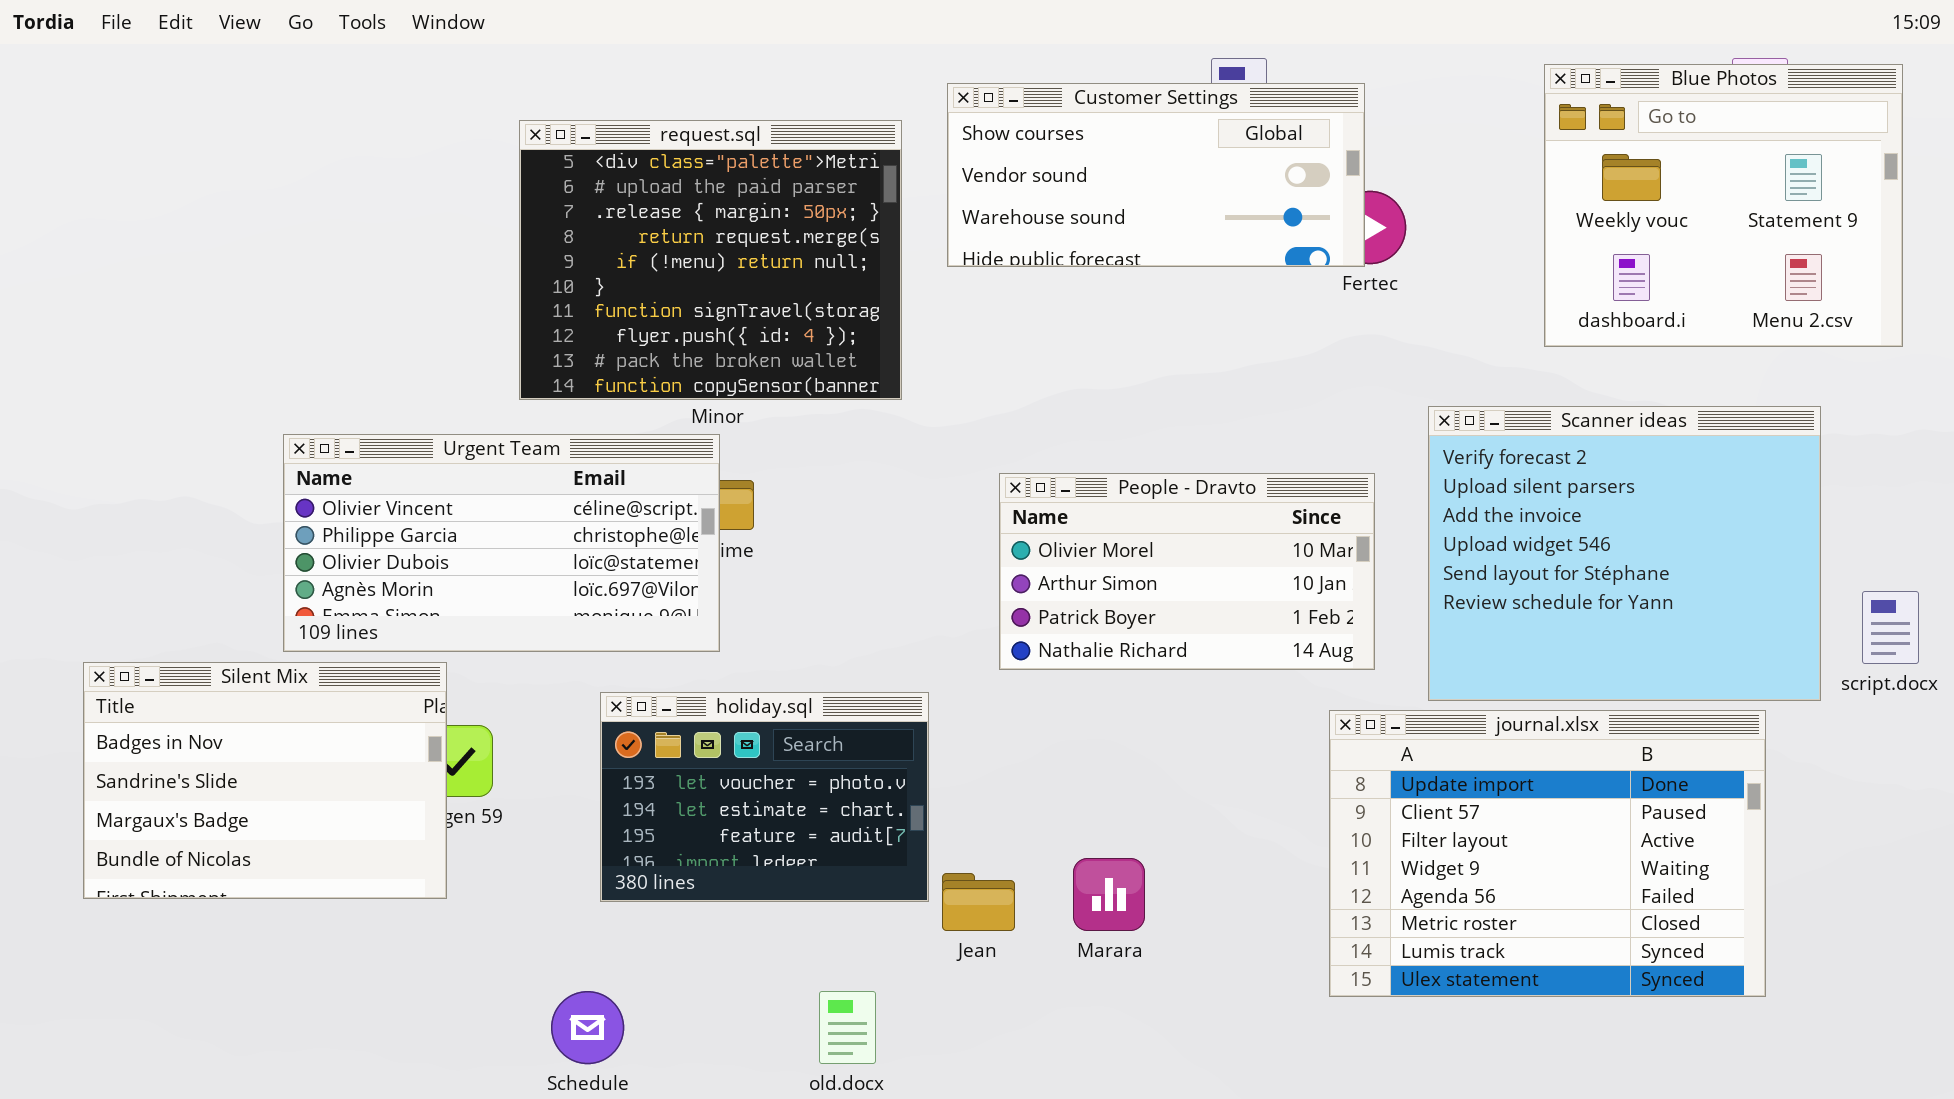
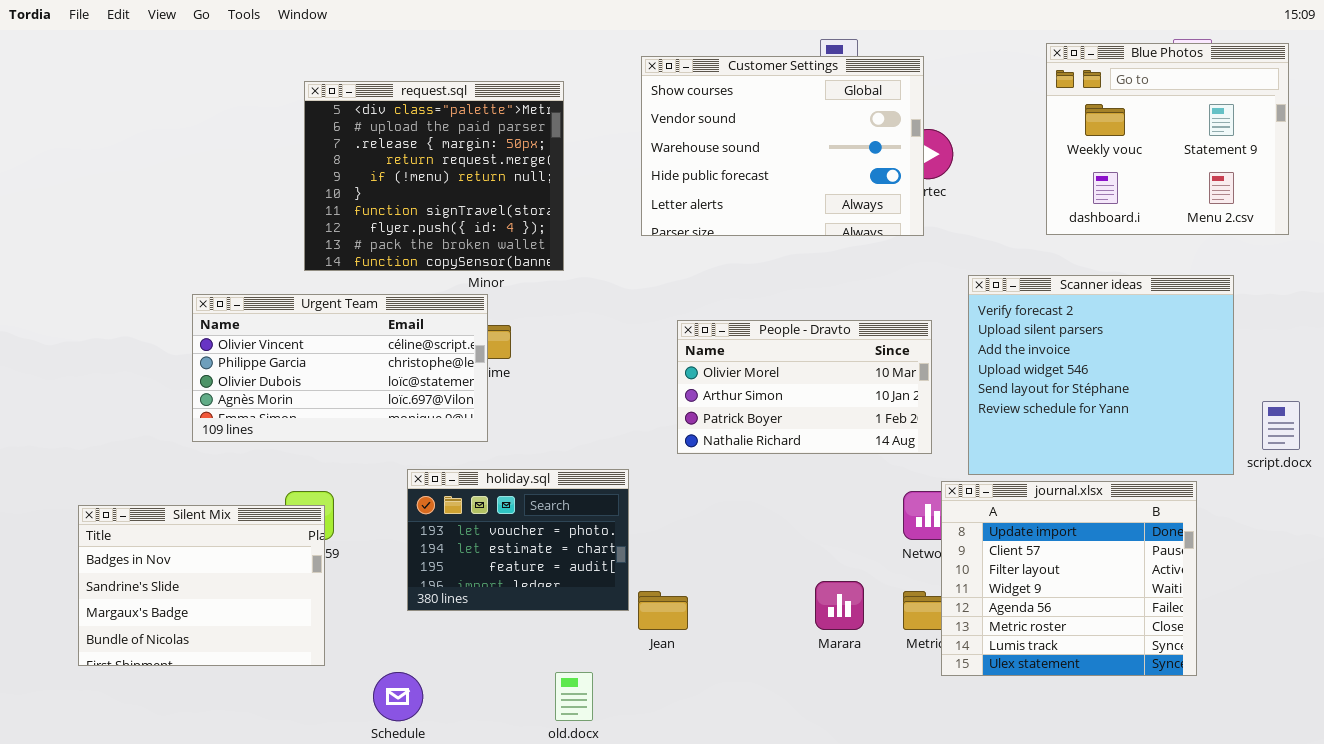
Customer Settings: [947,83,1365,267] -> [641,56,924,236], resized
request.sql: [519,120,902,400] -> [304,81,564,271], moved
Silent Mix: [83,662,447,899] -> [78,505,325,666], moved
journal.xlsx: [1329,710,1766,997] -> [941,481,1197,676], resized
Marara: [1073,858,1145,931] -> [815,581,864,630], moved

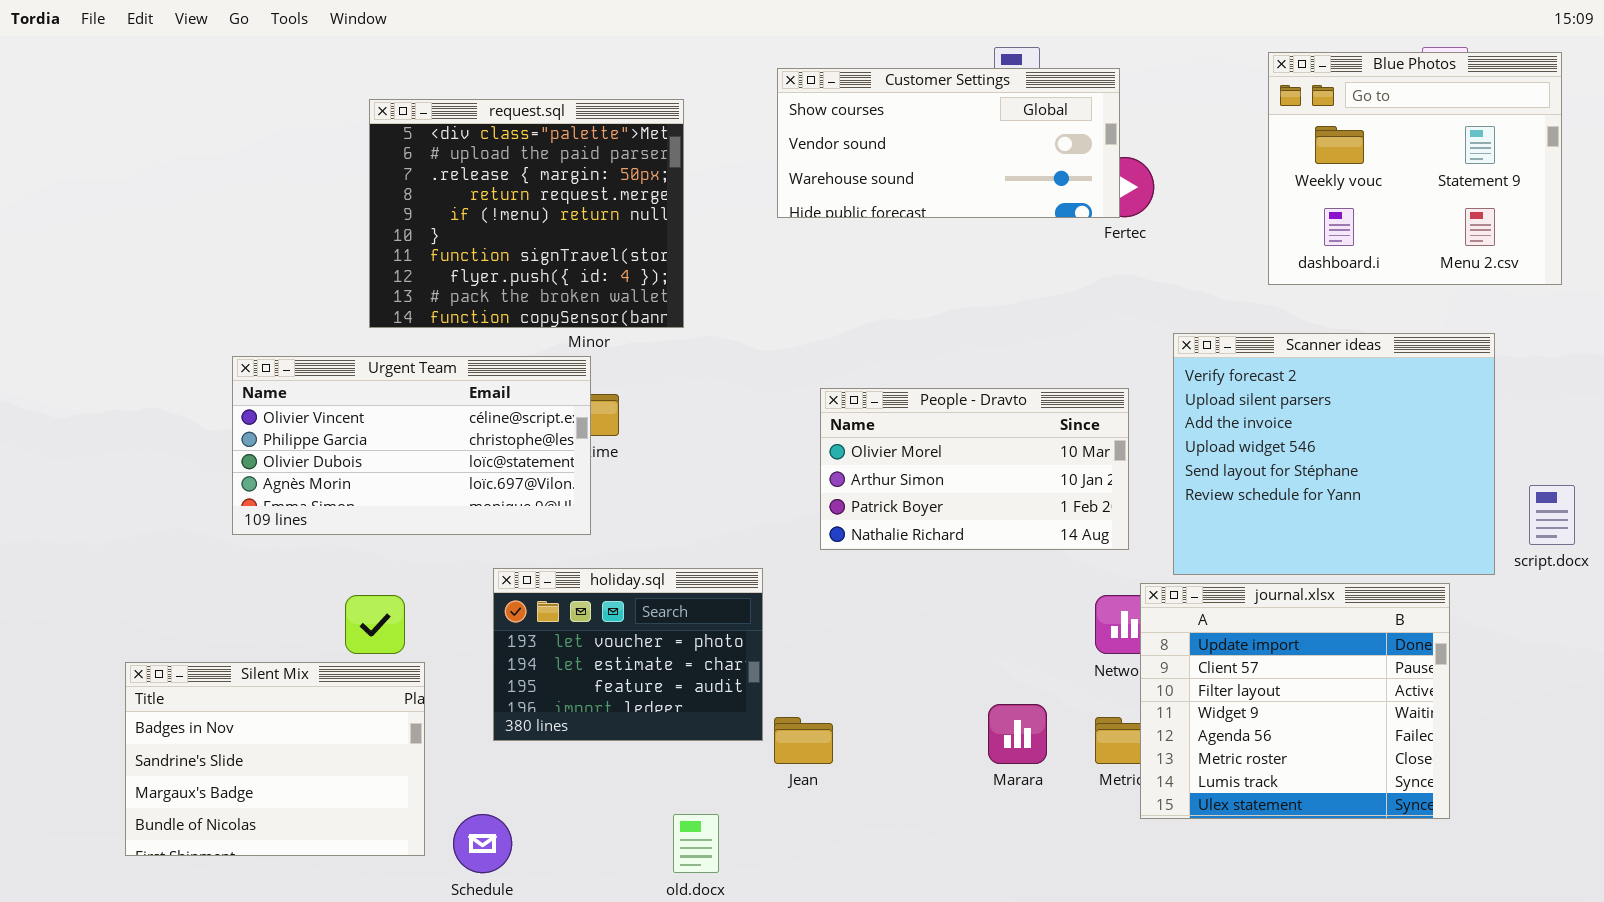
Customer Settings: [641,56,924,236] -> [777,68,1120,218], resized
Silent Mix: [78,505,325,666] -> [125,662,425,856], moved

